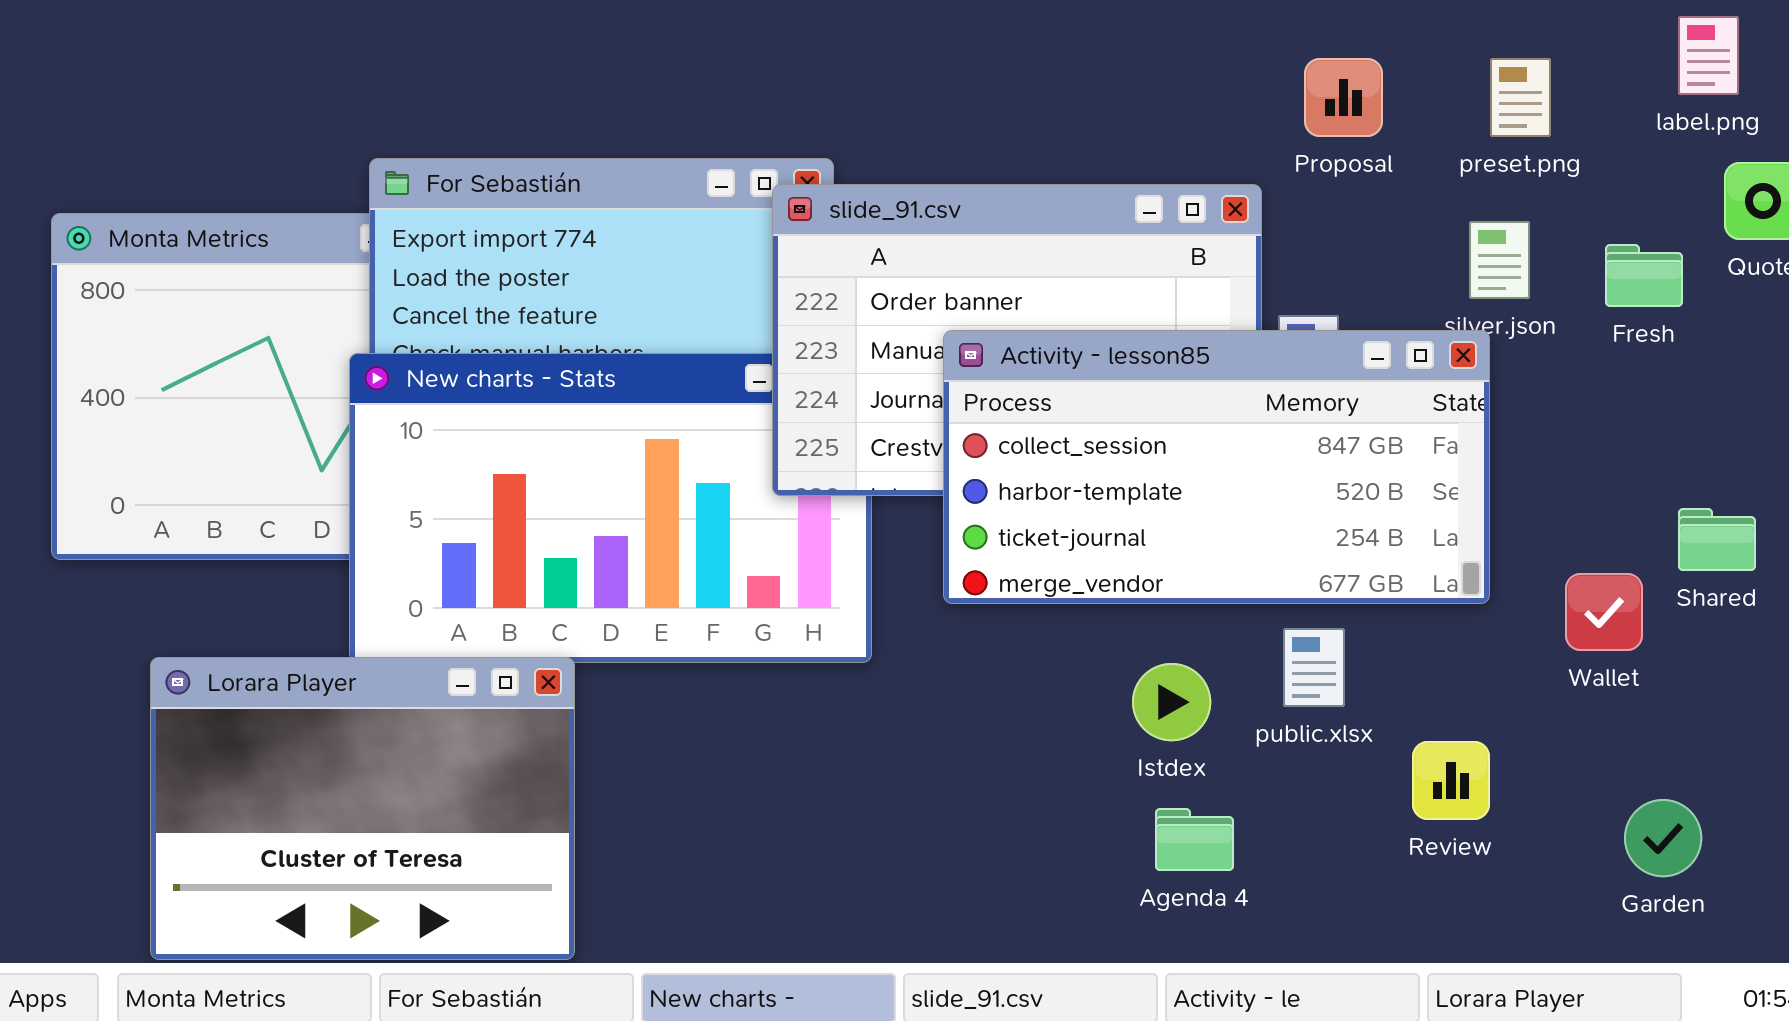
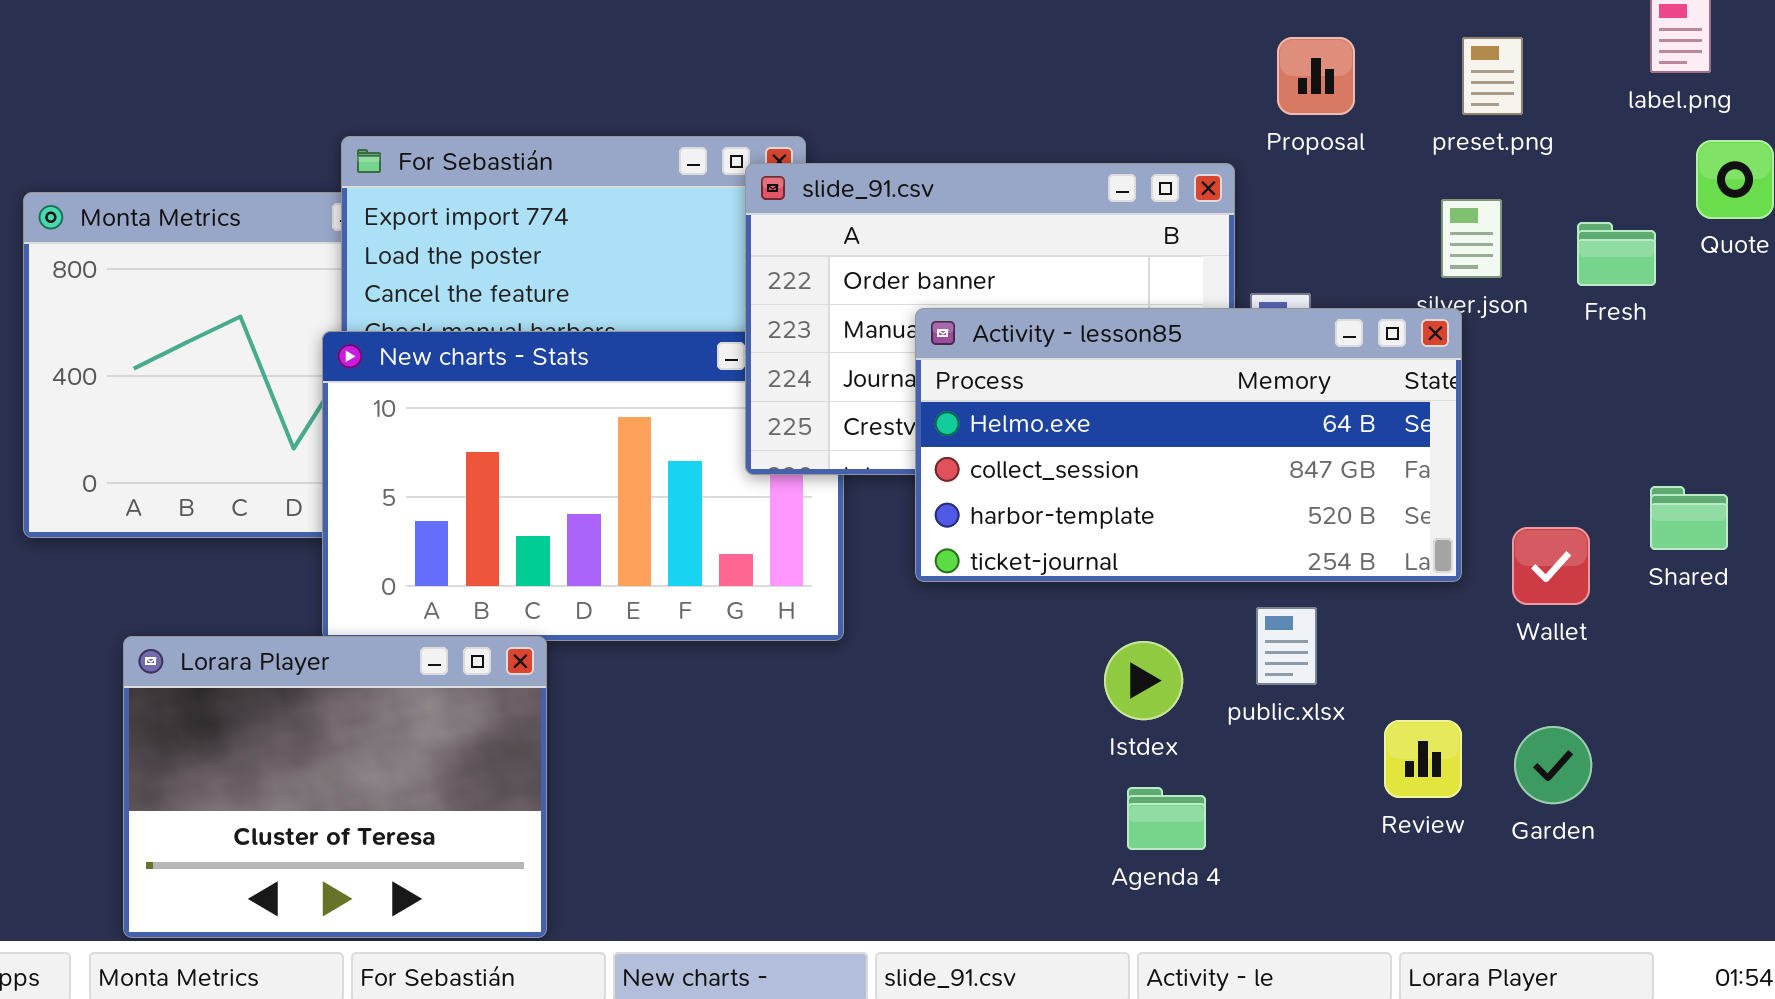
Activity - lesson85: [943,330,1490,604] -> [915,308,1462,582], scrolled up 1 row
Wallet: [1565,573,1643,651] -> [1512,527,1590,605], moved
Garden: [1624,799,1702,877] -> [1514,726,1592,804], moved

